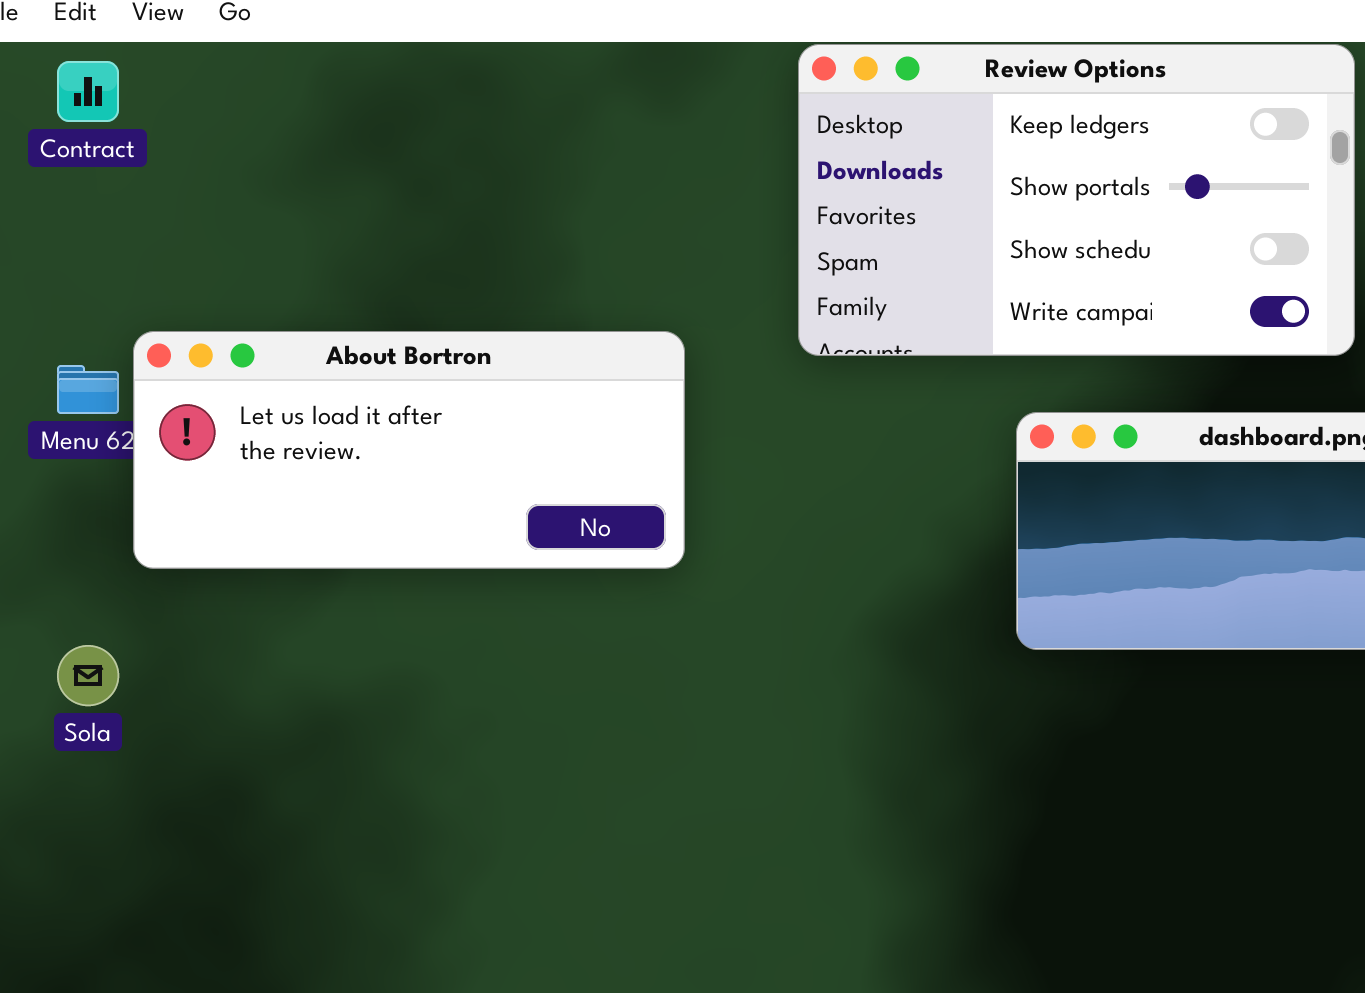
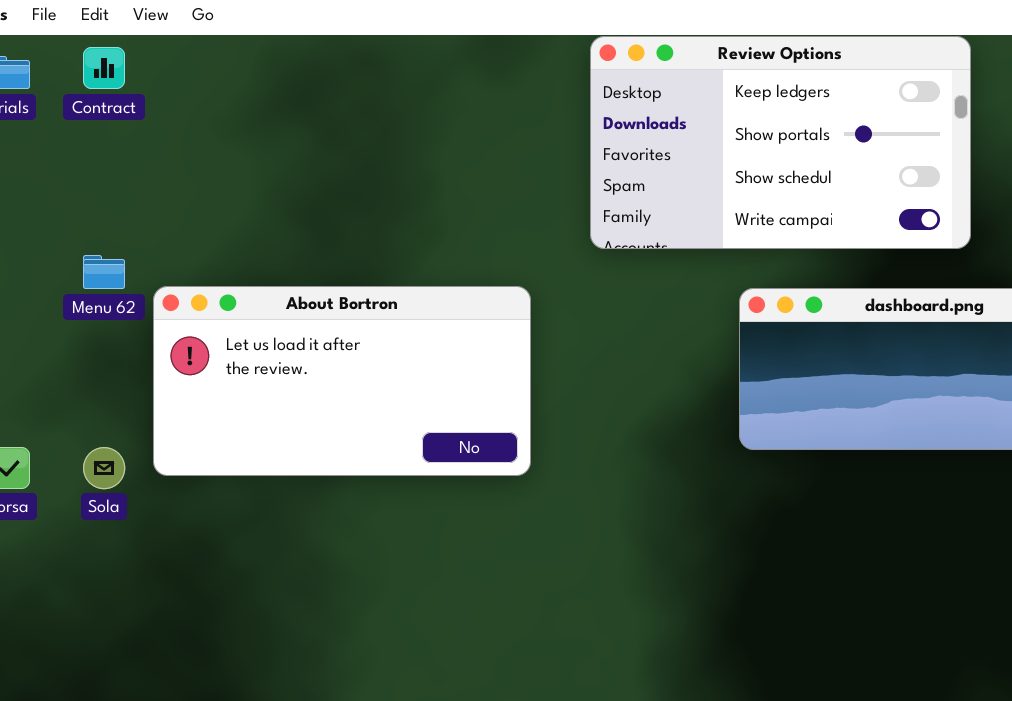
About Bortron: [133,331,685,569] -> [153,286,531,476], moved, resized

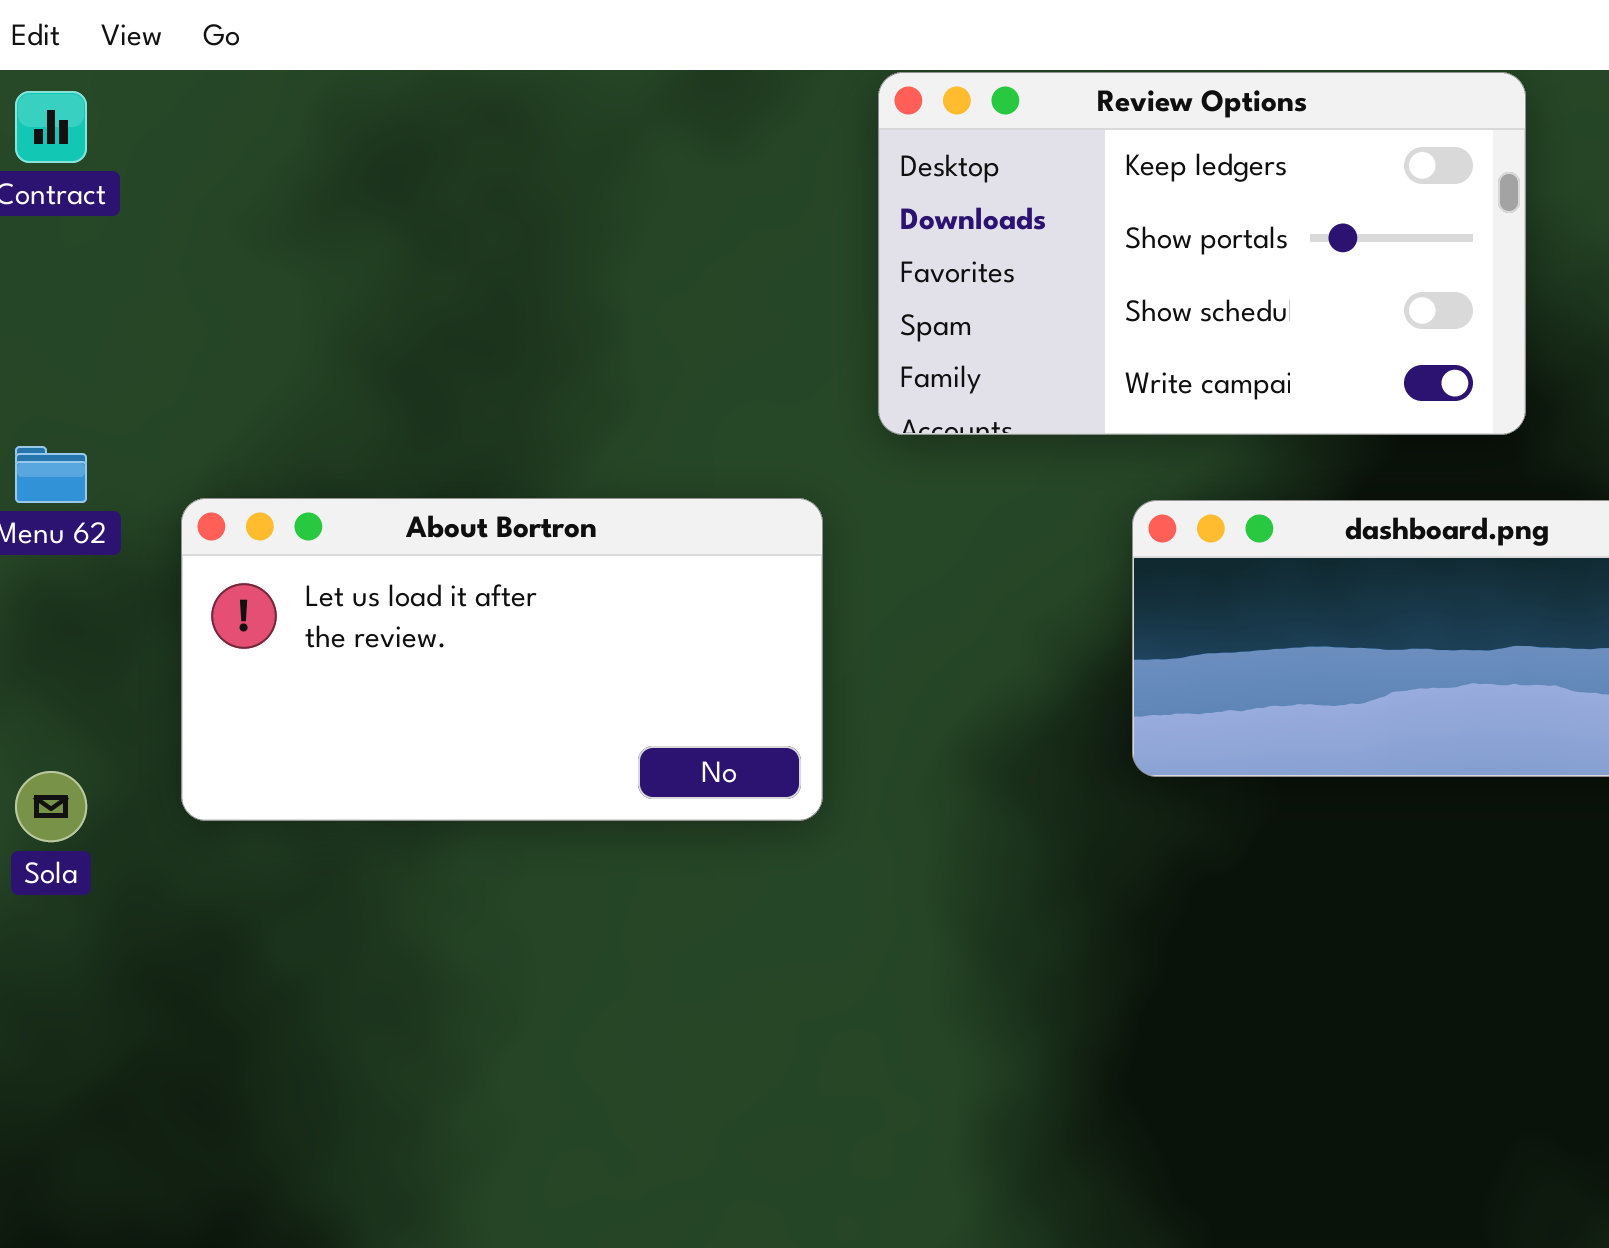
About Bortron: [153,286,531,476] -> [181,498,823,821], moved

